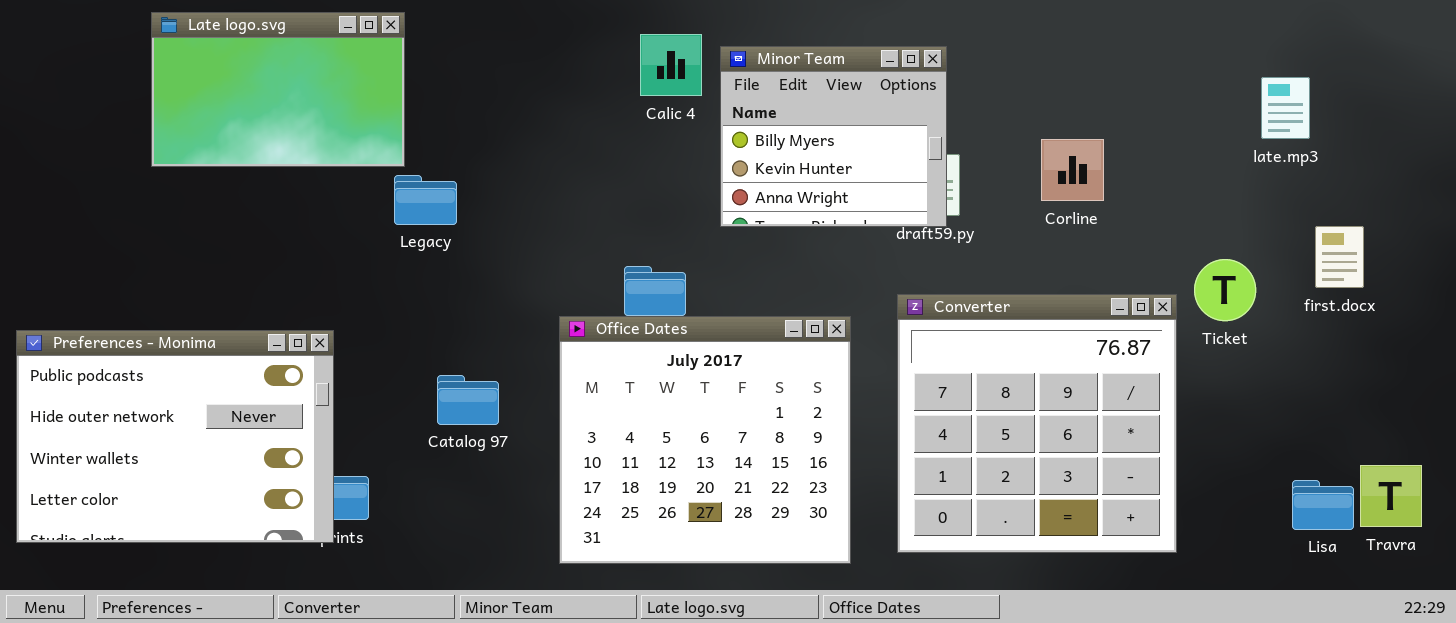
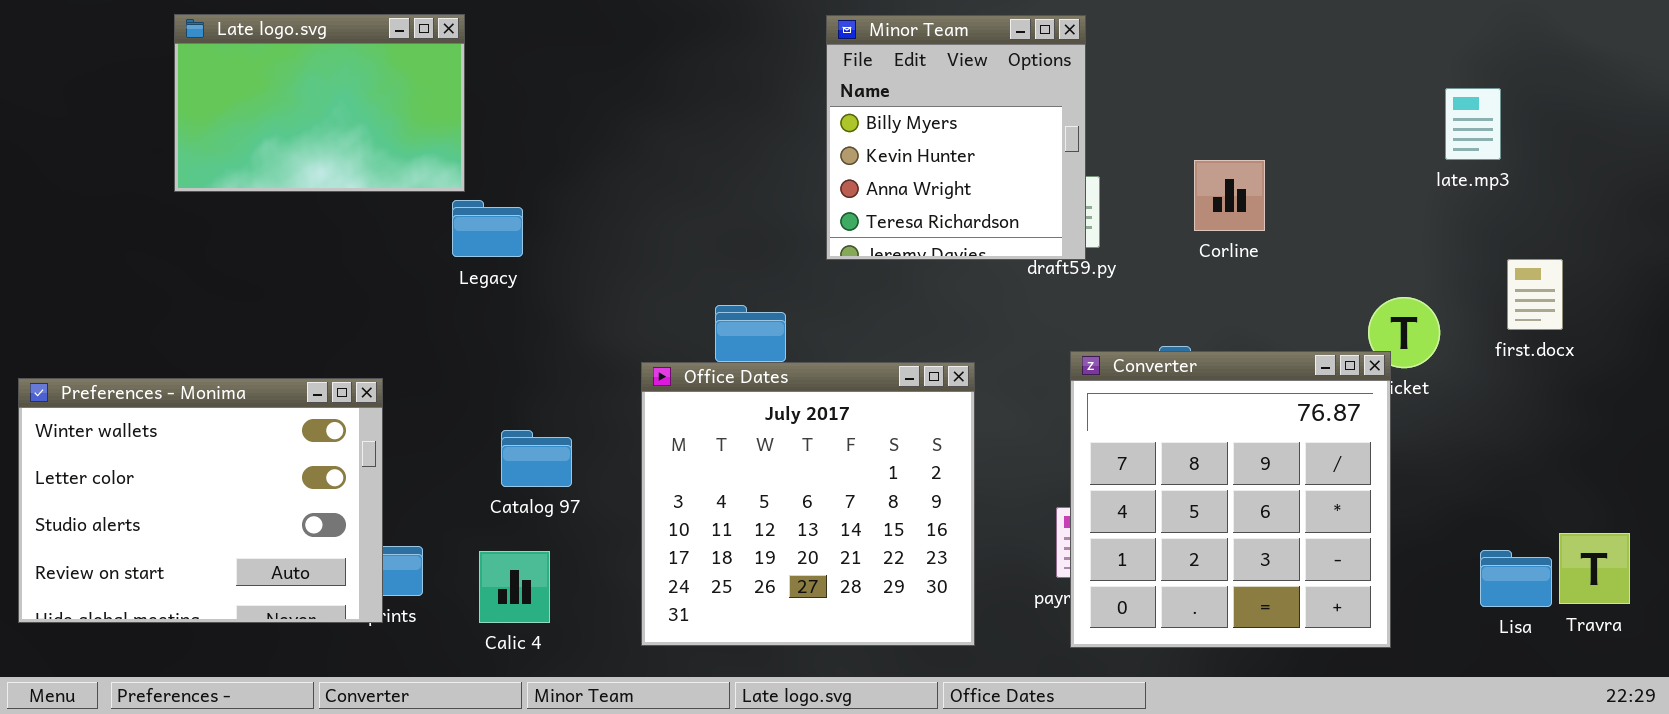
Calic 4: [640,34,702,96] -> [479,551,550,623], moved
Minor Team: [720,46,947,227] -> [826,15,1086,260], resized
Converter: [897,294,1177,553] -> [1070,351,1391,648], moved
Preferences - Monima: [16,330,334,543] -> [18,378,383,623], scrolled down 2 rows

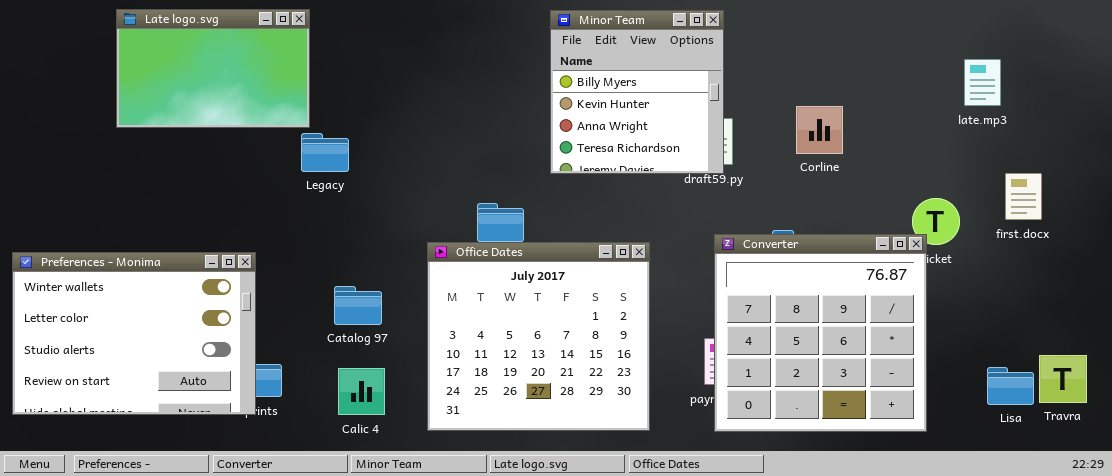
Calic 4: [479,551,550,623] -> [338,368,385,415], moved

